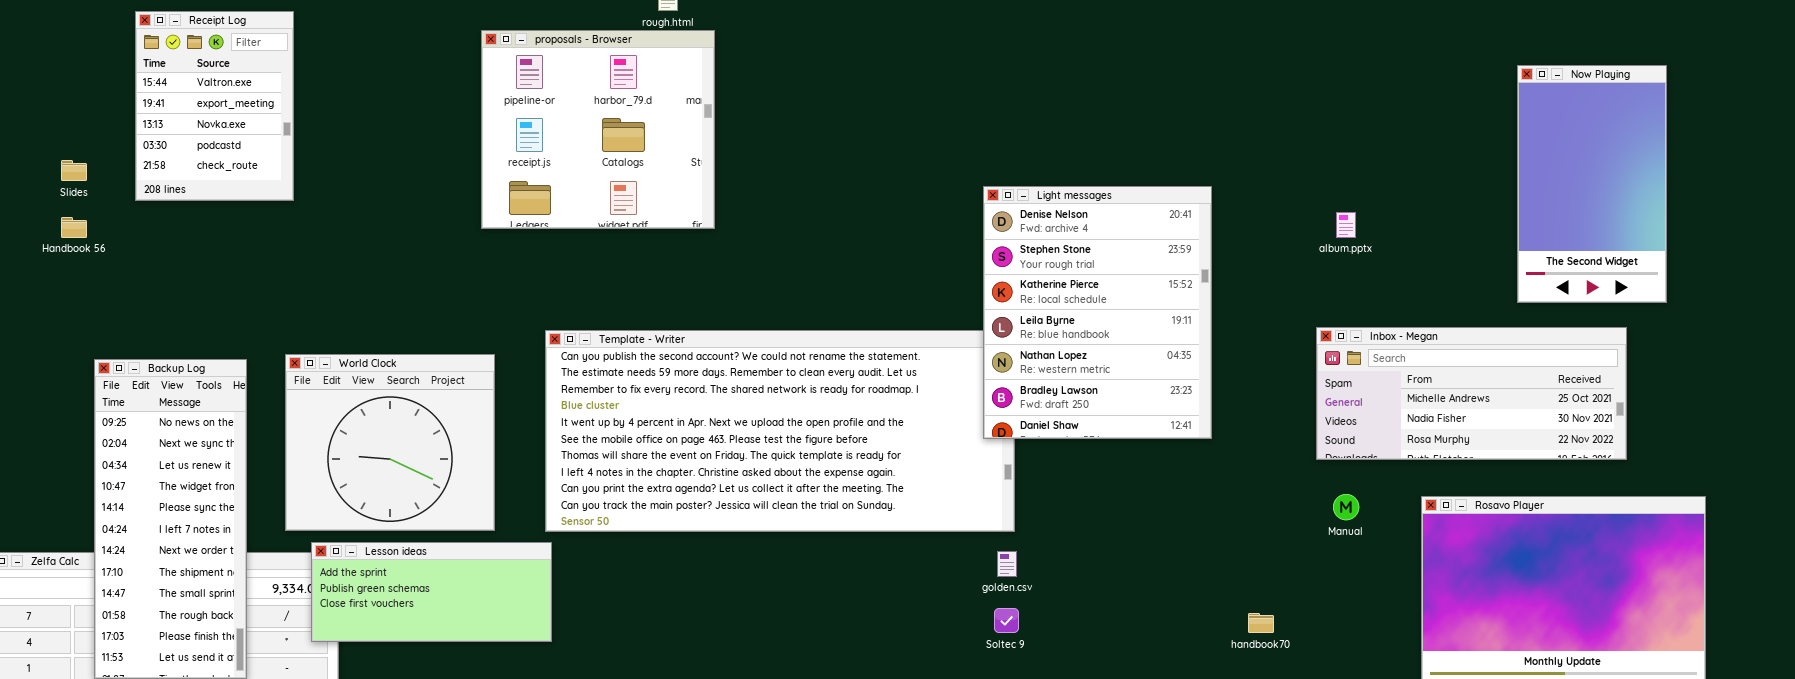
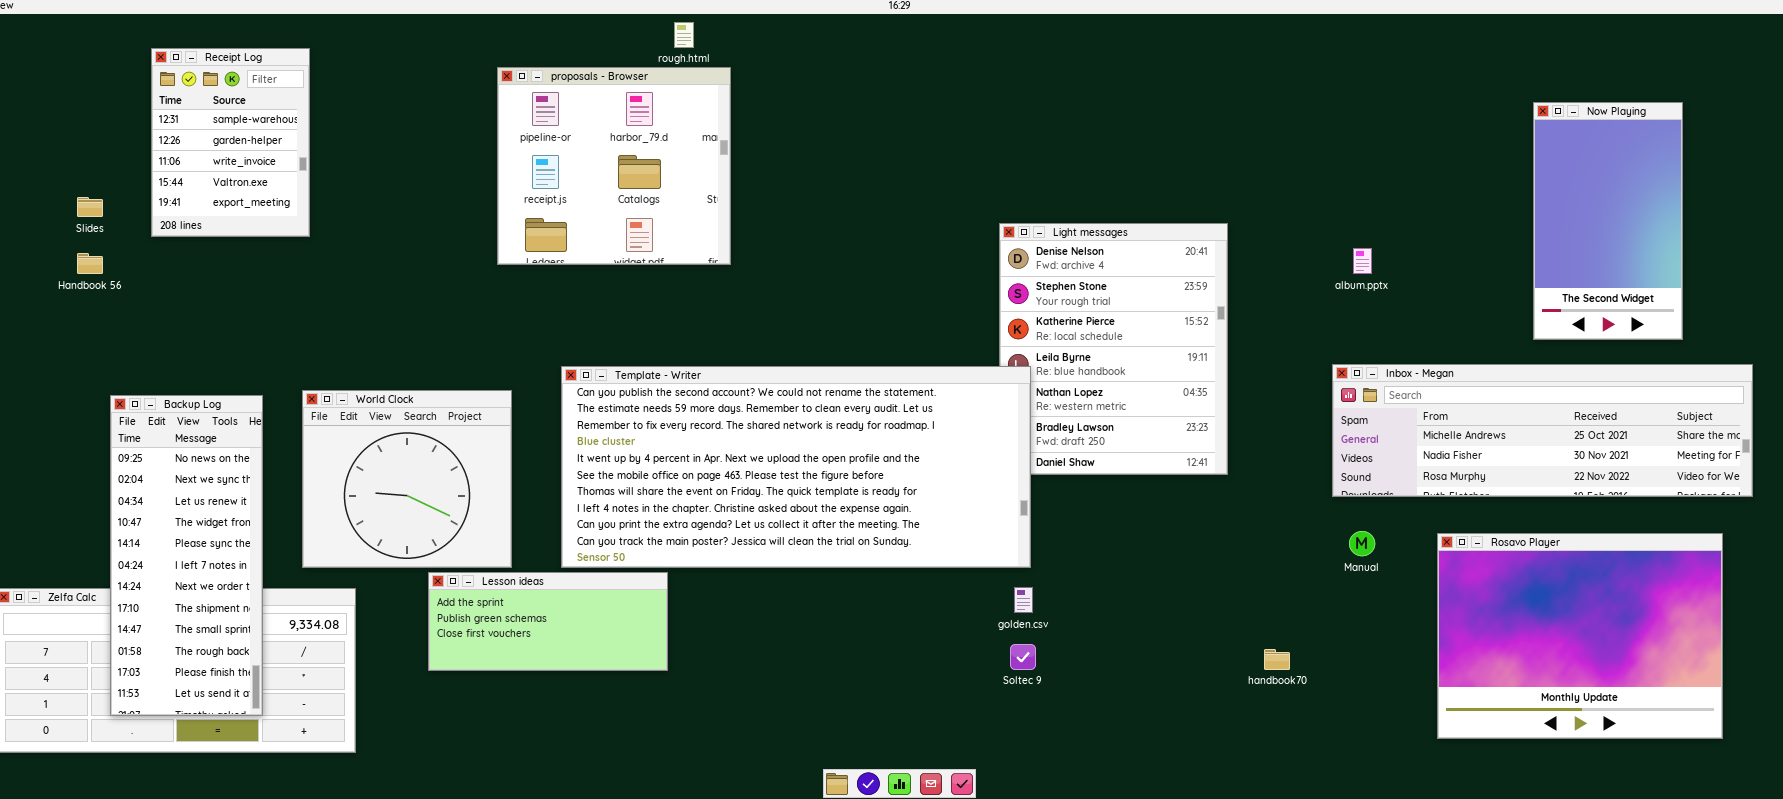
Receipt Log: [135,11,294,201] -> [151,48,310,237], scrolled up 3 rows
Inbox - Megan: [1316,327,1627,460] -> [1332,364,1753,497], resized
Template - Writer: [545,330,1015,532] -> [561,366,1031,568], raised
Lesson ideas: [311,542,552,642] -> [428,572,668,671], moved

